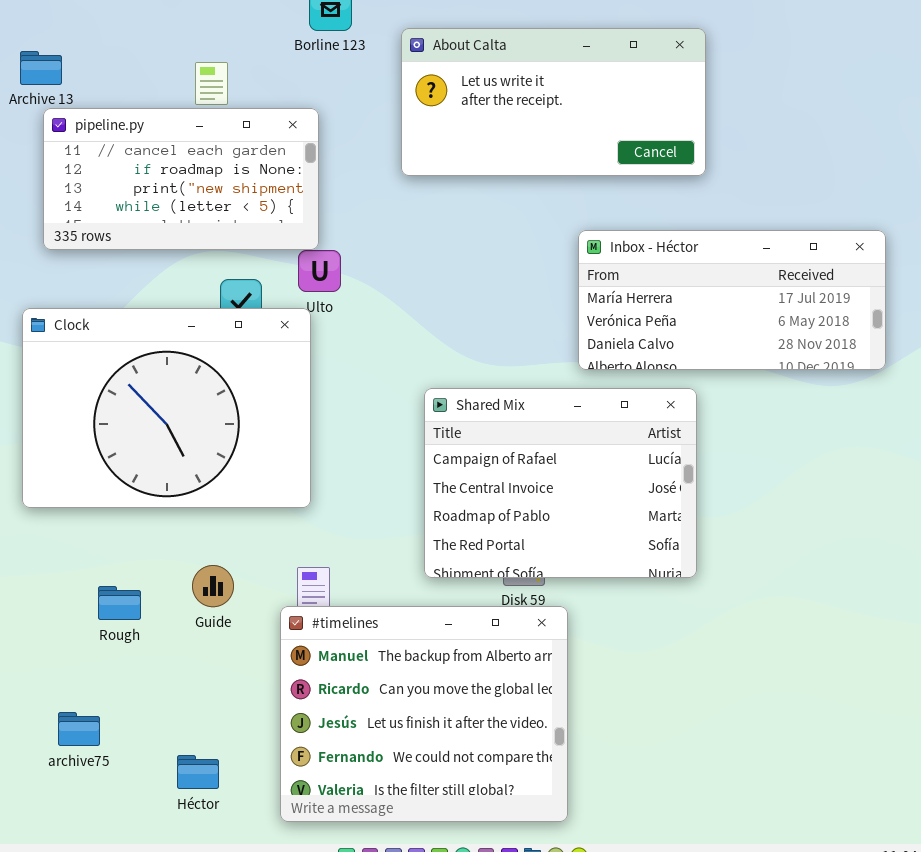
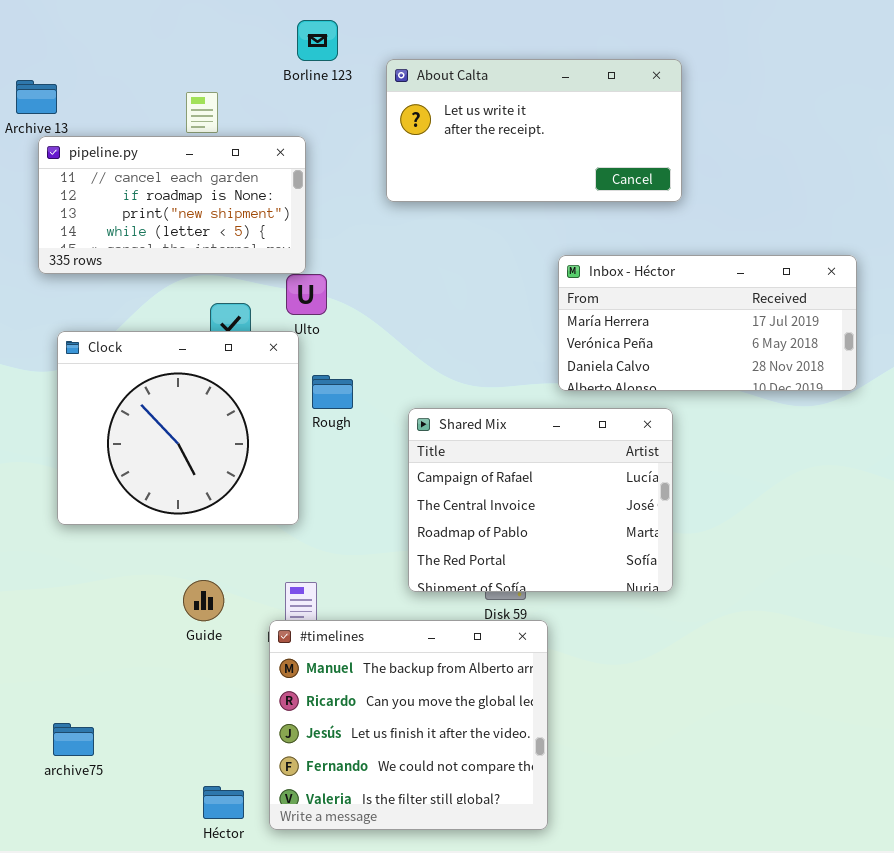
Clock: [22,308,311,508] -> [57,331,299,525], resized
Rough: [98,586,141,620] -> [312,375,353,409], moved
Héctor: [177,755,219,789] -> [203,786,244,819], moved

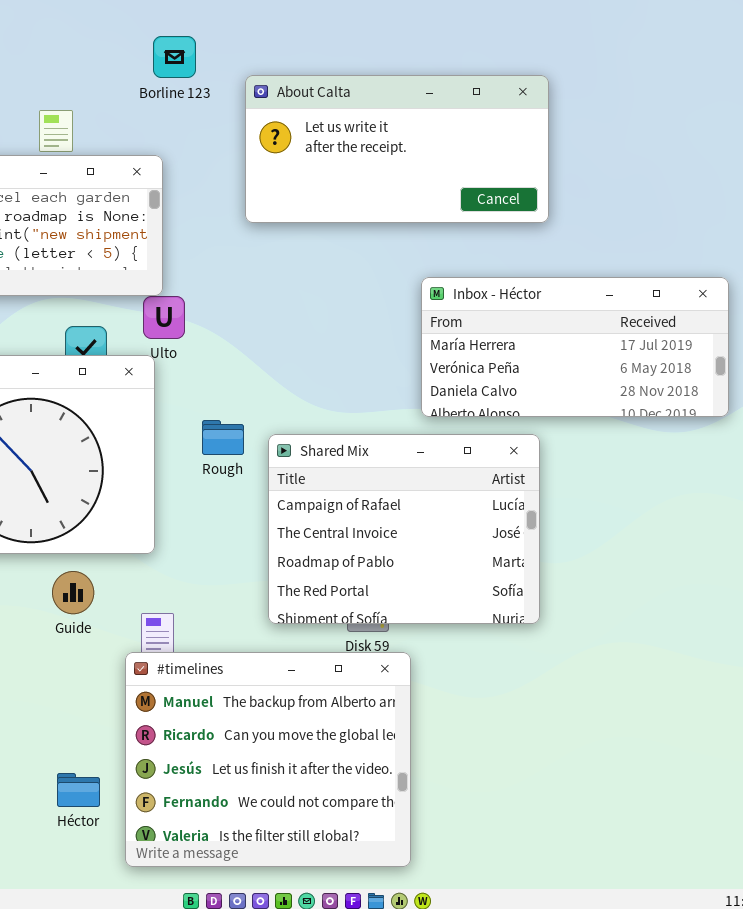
Rough: [312,375,353,409] -> [202,420,244,455], moved
Guide: [183,580,224,621] -> [52,571,94,614], moved
Héctor: [203,786,244,819] -> [57,773,100,807], moved

